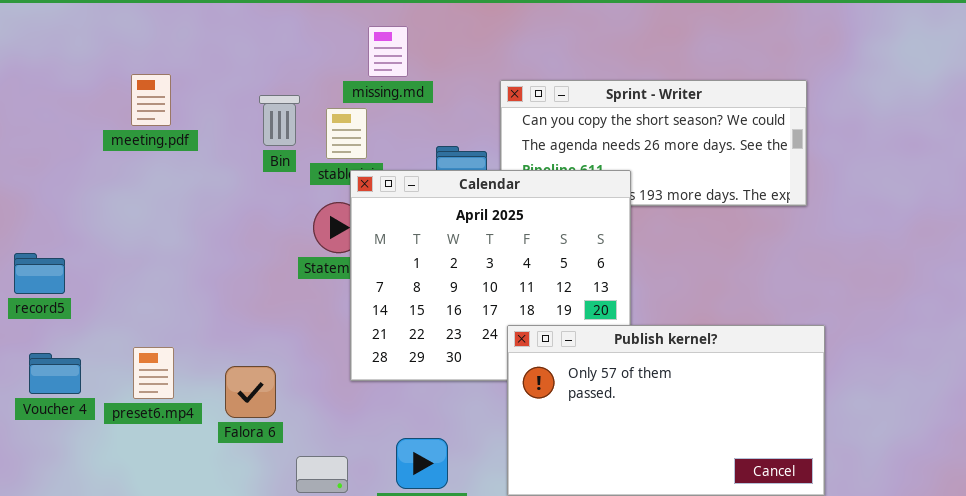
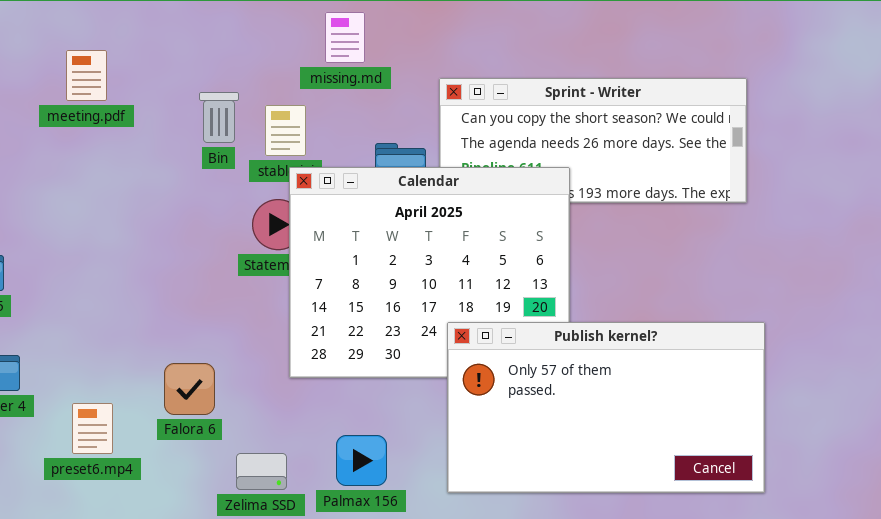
missing.md: [368,26,408,77] -> [325,12,365,63], moved
meeting.pdf: [131,74,171,126] -> [66,50,107,101], moved
preset6.mp4: [133,347,174,399] -> [72,403,113,454], moved

